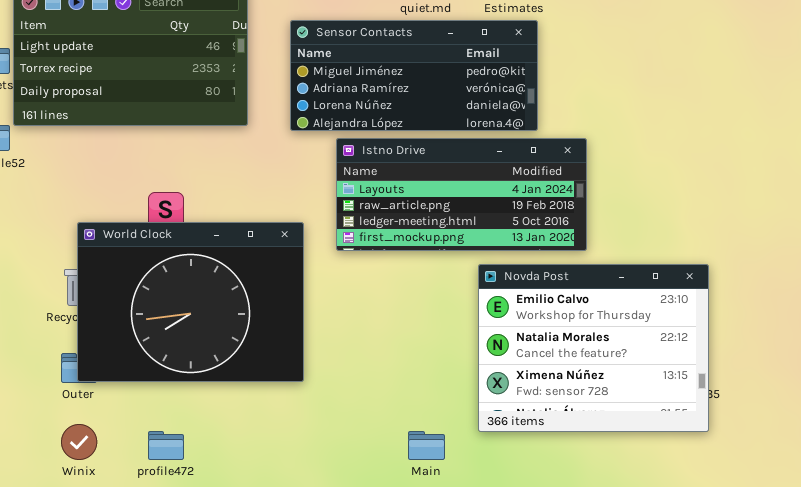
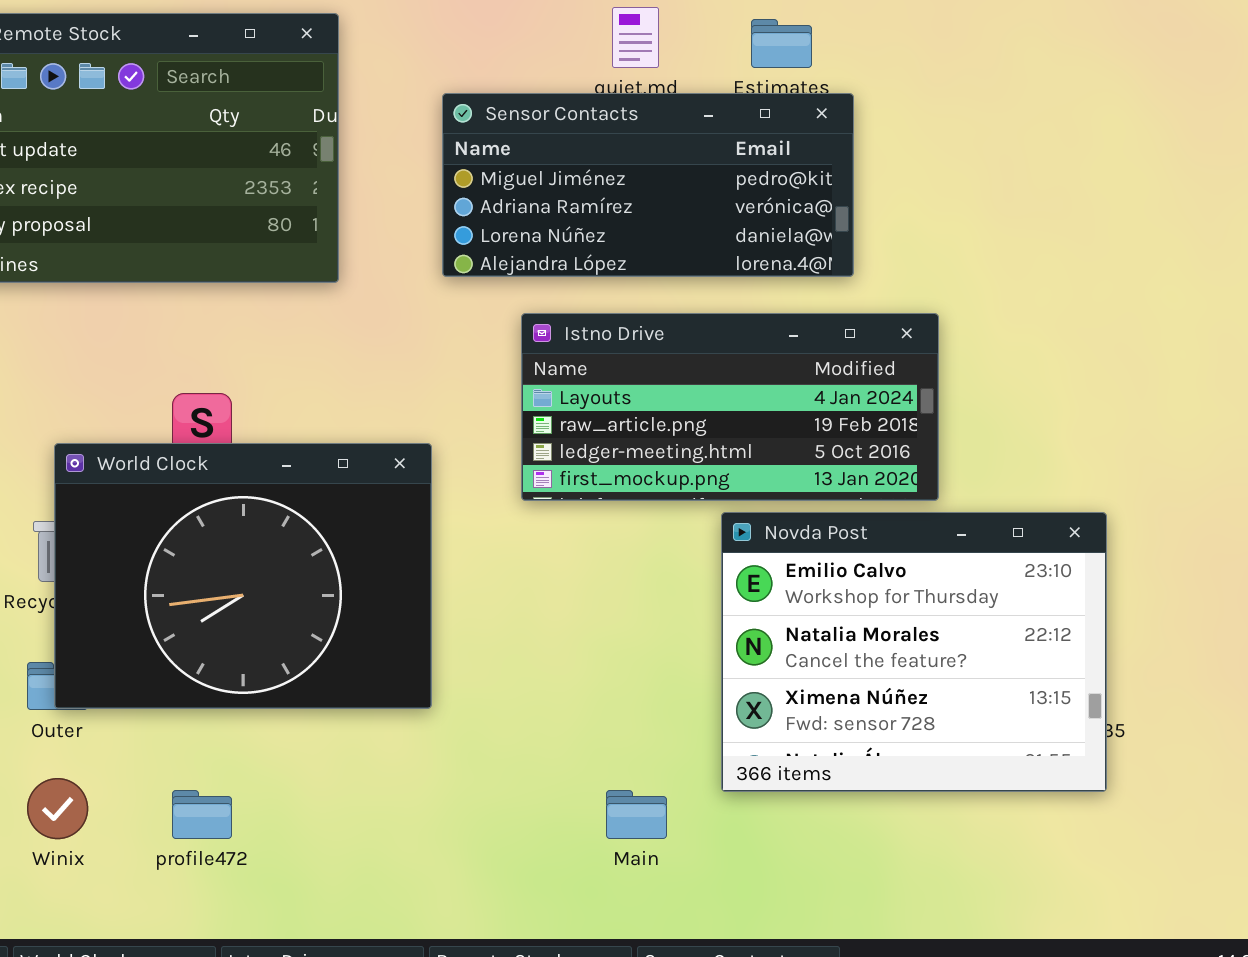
Sensor Contacts: [290,20,538,131] -> [442,93,854,277], moved
Istno Drive: [336,138,587,251] -> [521,313,939,501], moved

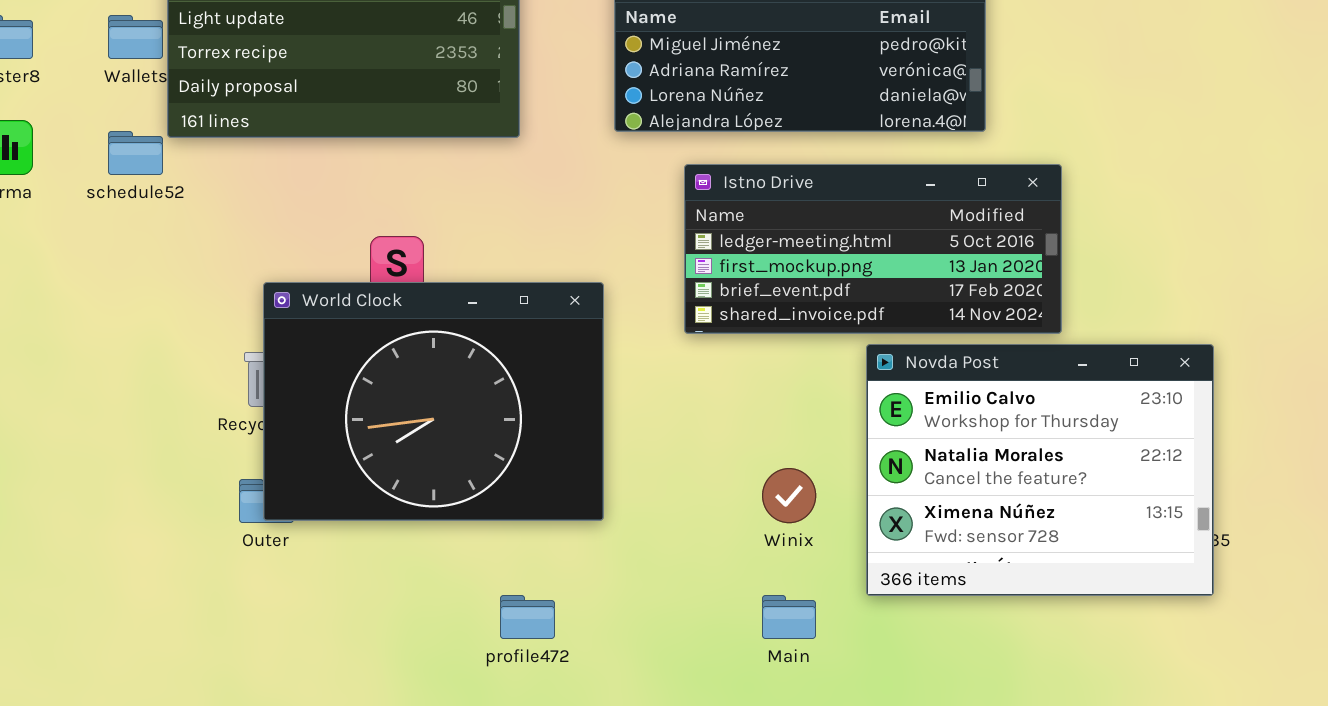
Istno Drive: [521,313,939,501] -> [684,164,1062,334], scrolled down 2 rows
Winix: [27,778,88,839] -> [762,468,816,523], moved
profile472: [172,790,232,839] -> [500,595,555,639], moved

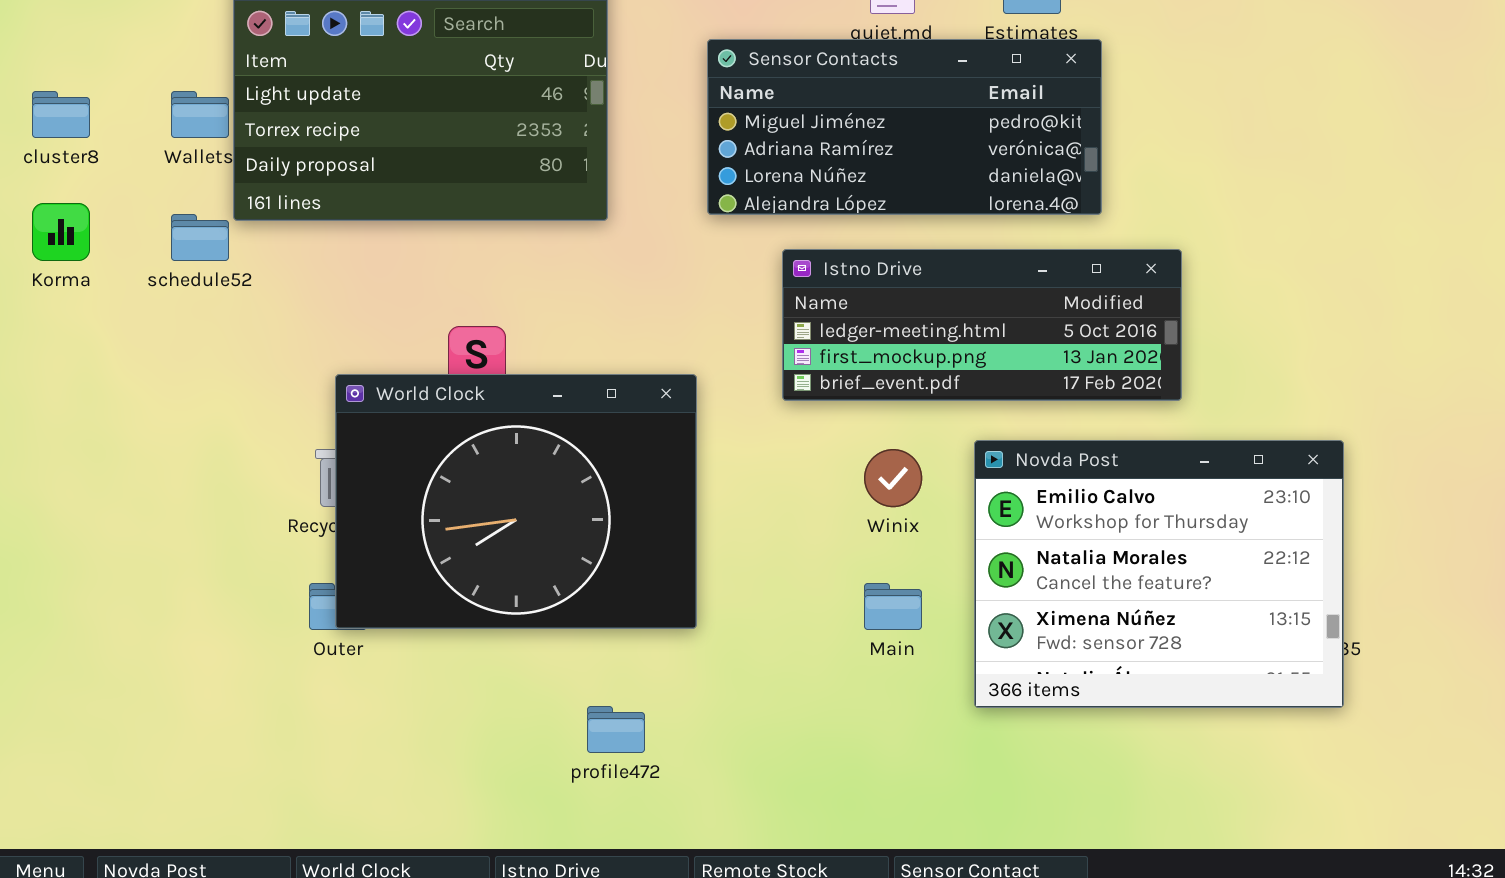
Istno Drive: [684,164,1062,334] -> [782,249,1182,401], resized
Winix: [762,468,816,523] -> [864,449,922,507], moved
Main: [762,595,816,639] -> [864,583,922,630], moved

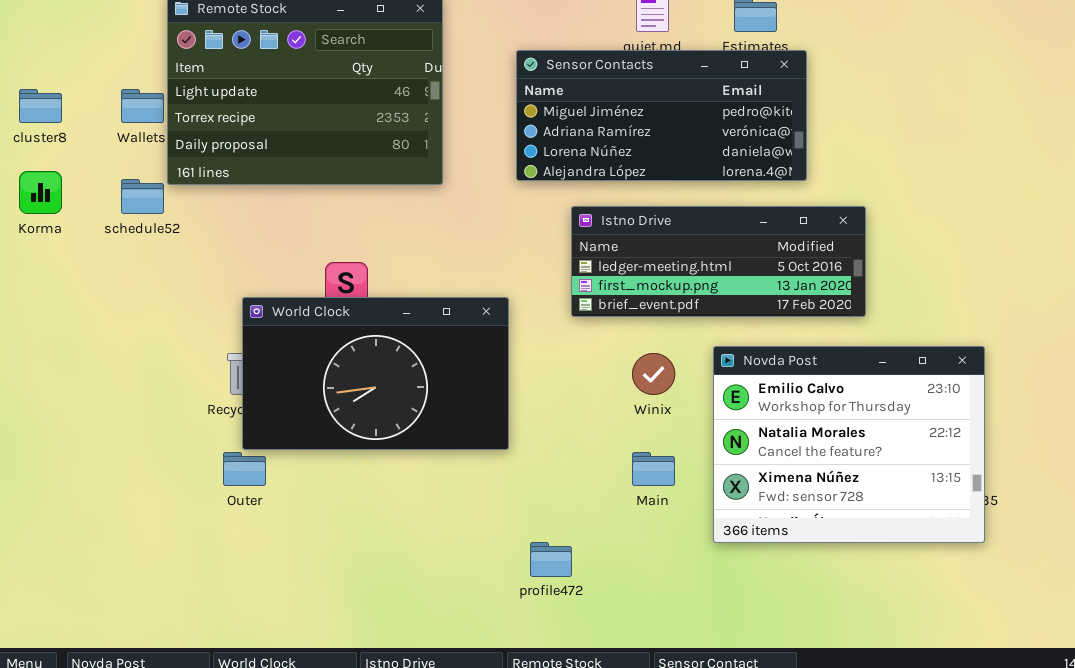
World Clock: [335,374,697,629] -> [242,297,509,450], resized
profile472: [587,706,645,753] -> [530,542,572,577], moved

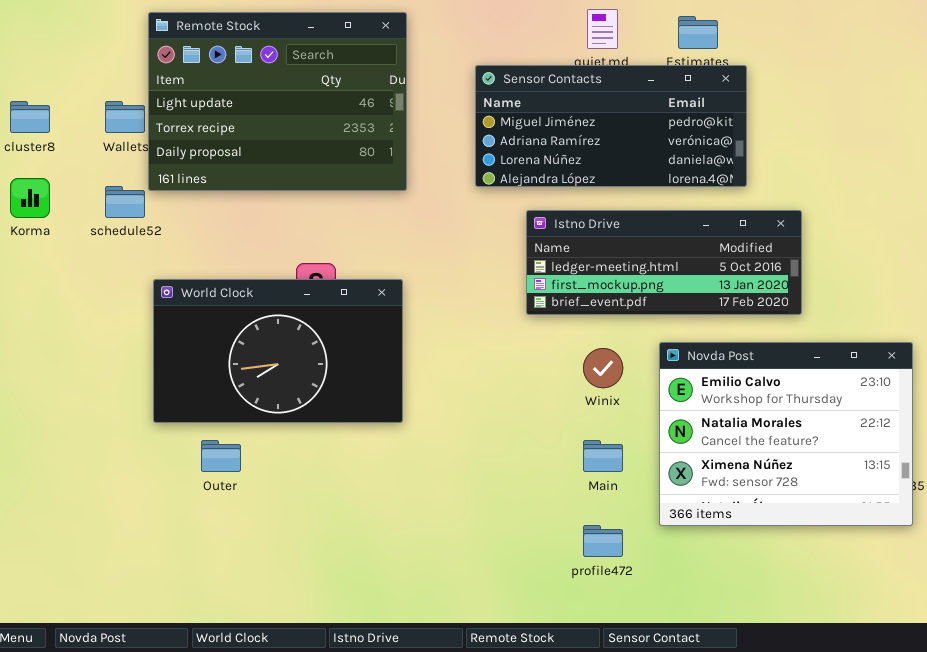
World Clock: [242,297,509,450] -> [153,279,403,423], moved
profile472: [530,542,572,577] -> [583,525,623,557], moved

